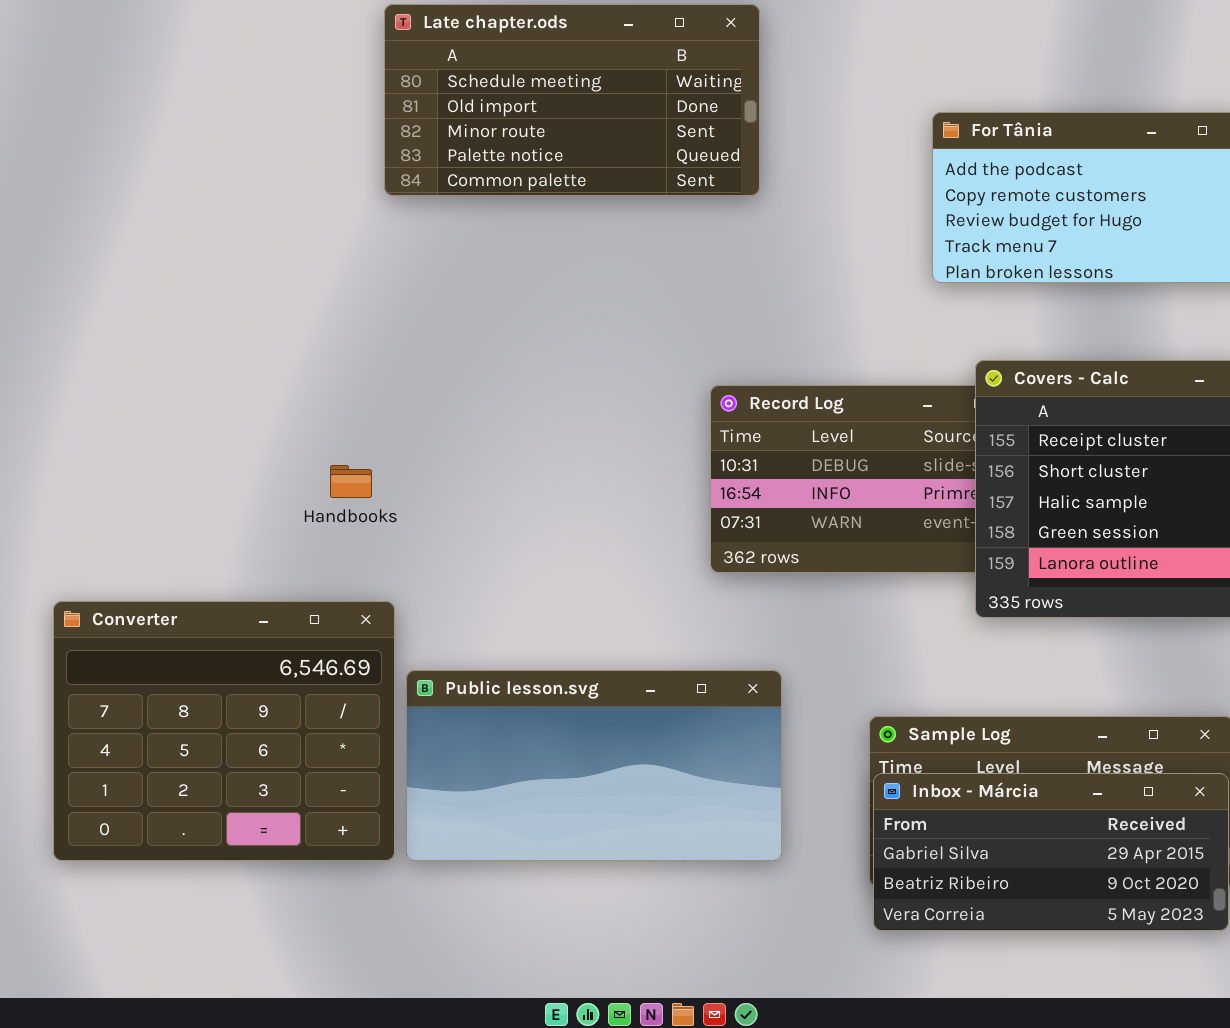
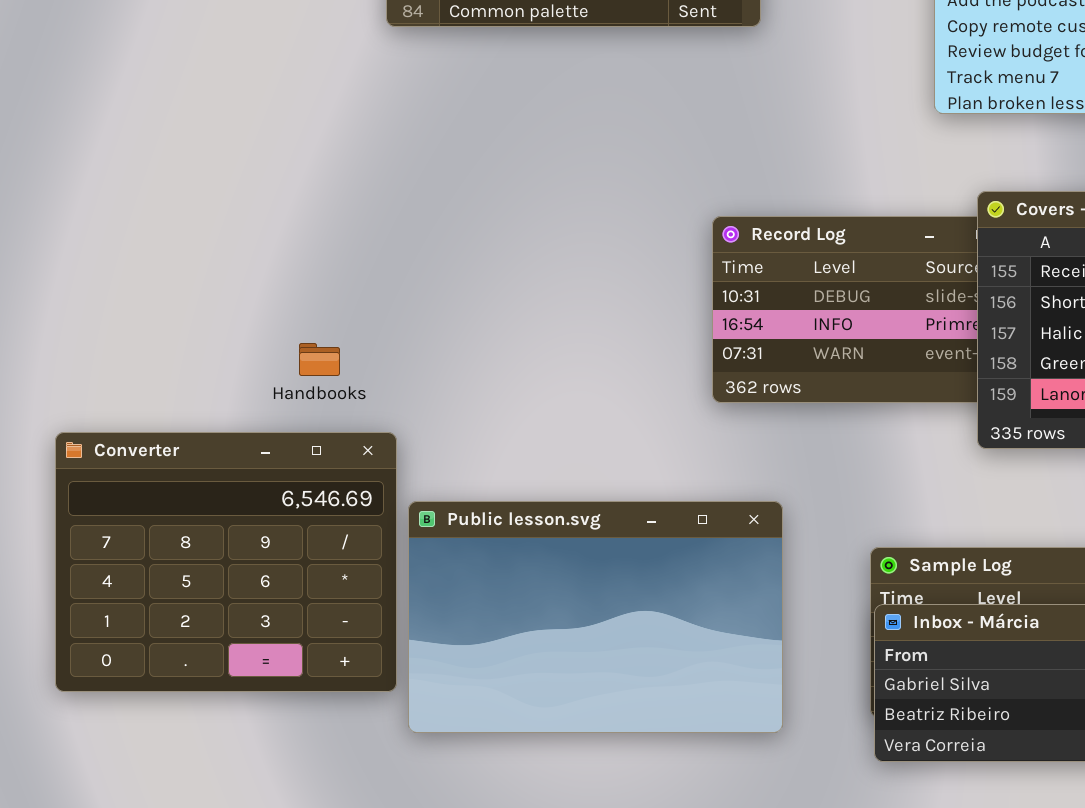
Handbooks: [330,465,372,498] -> [299,343,340,376], moved
Public lesson.svg: [406,670,782,861] -> [408,501,783,733], resized

